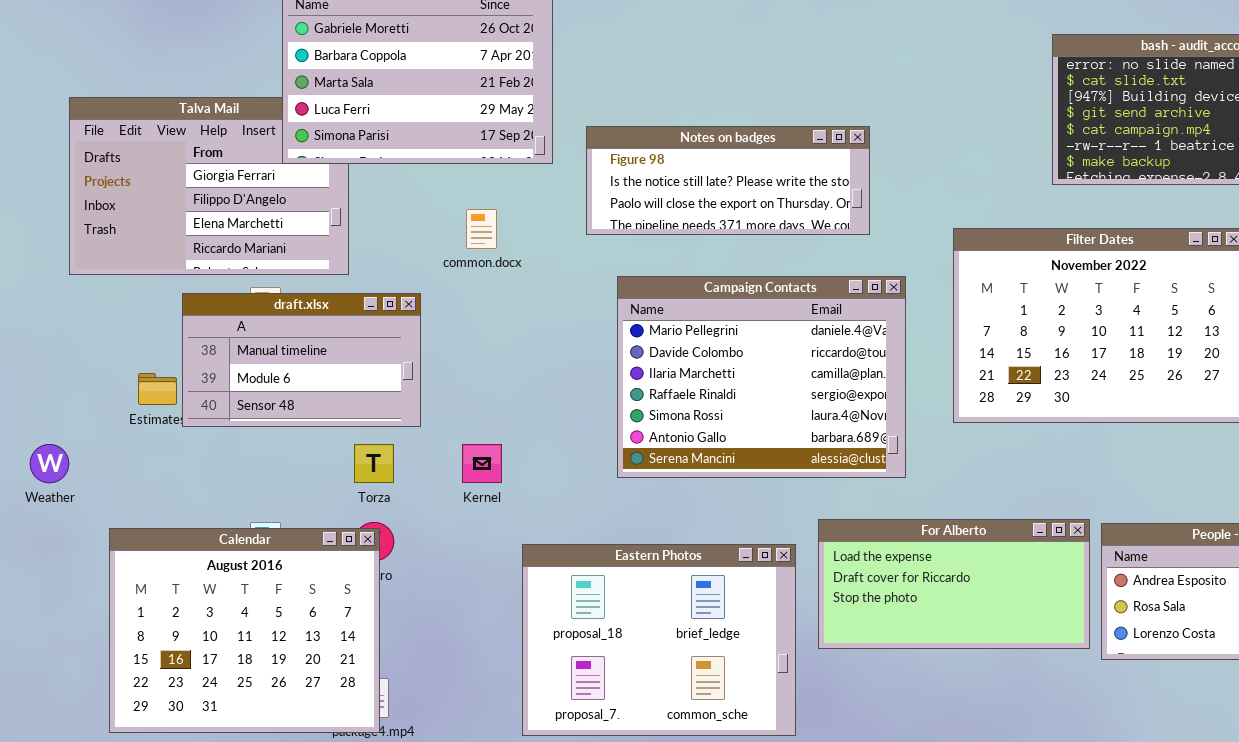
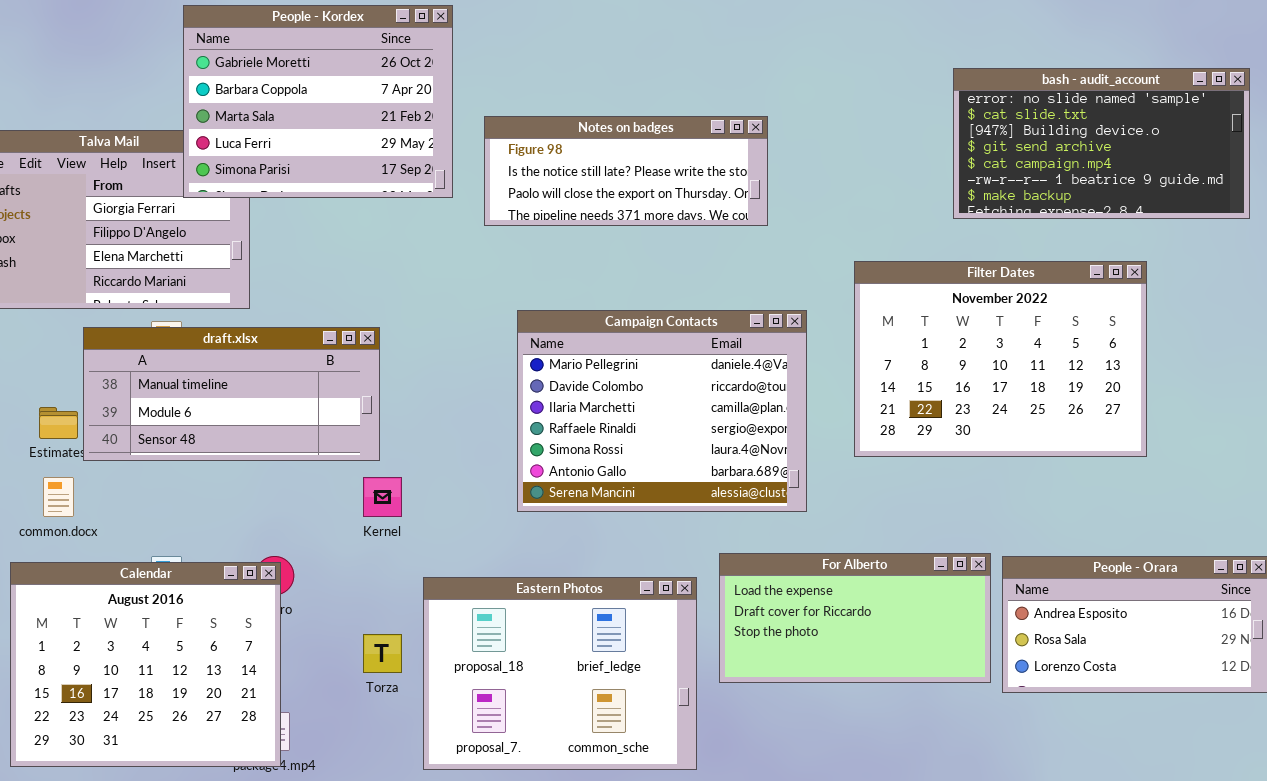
Notes on badges: [586,126,870,235] -> [484,116,768,226], moved
common.docx: [466,209,497,249] -> [43,477,74,517], moved
draft.xlsx: [182,293,421,427] -> [83,327,380,461], resized
Torza: [354,444,394,483] -> [363,634,402,673], moved

